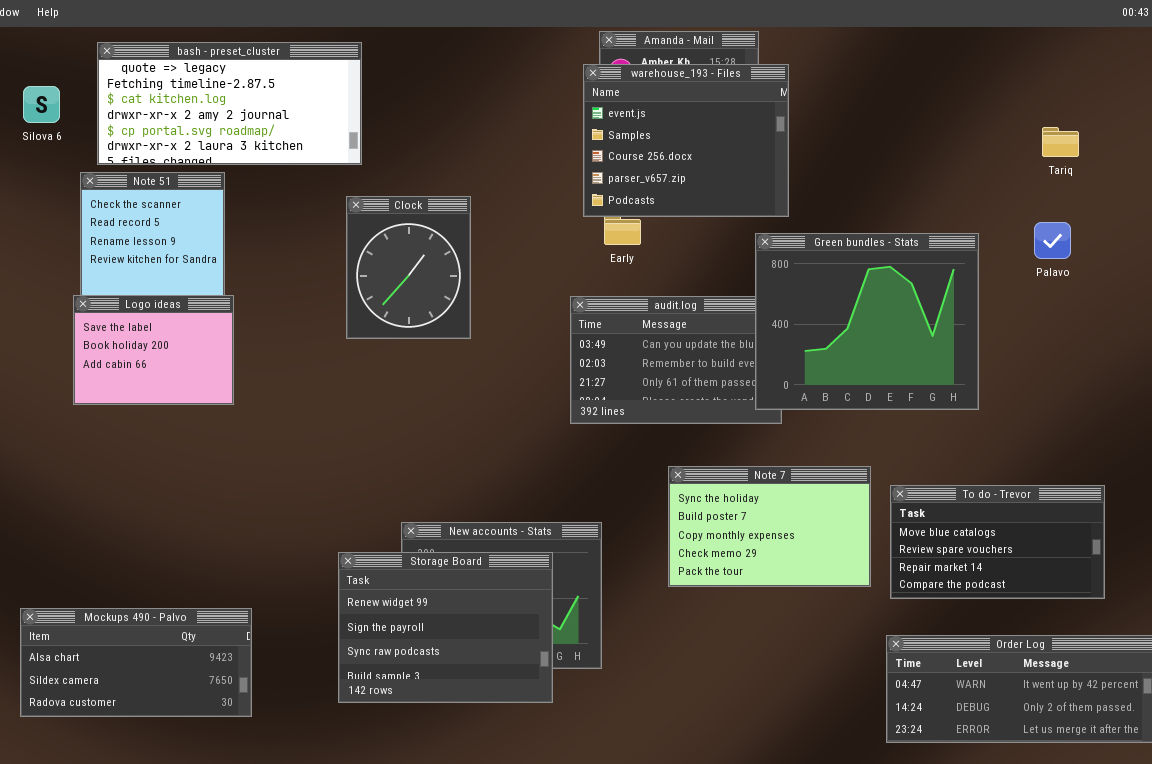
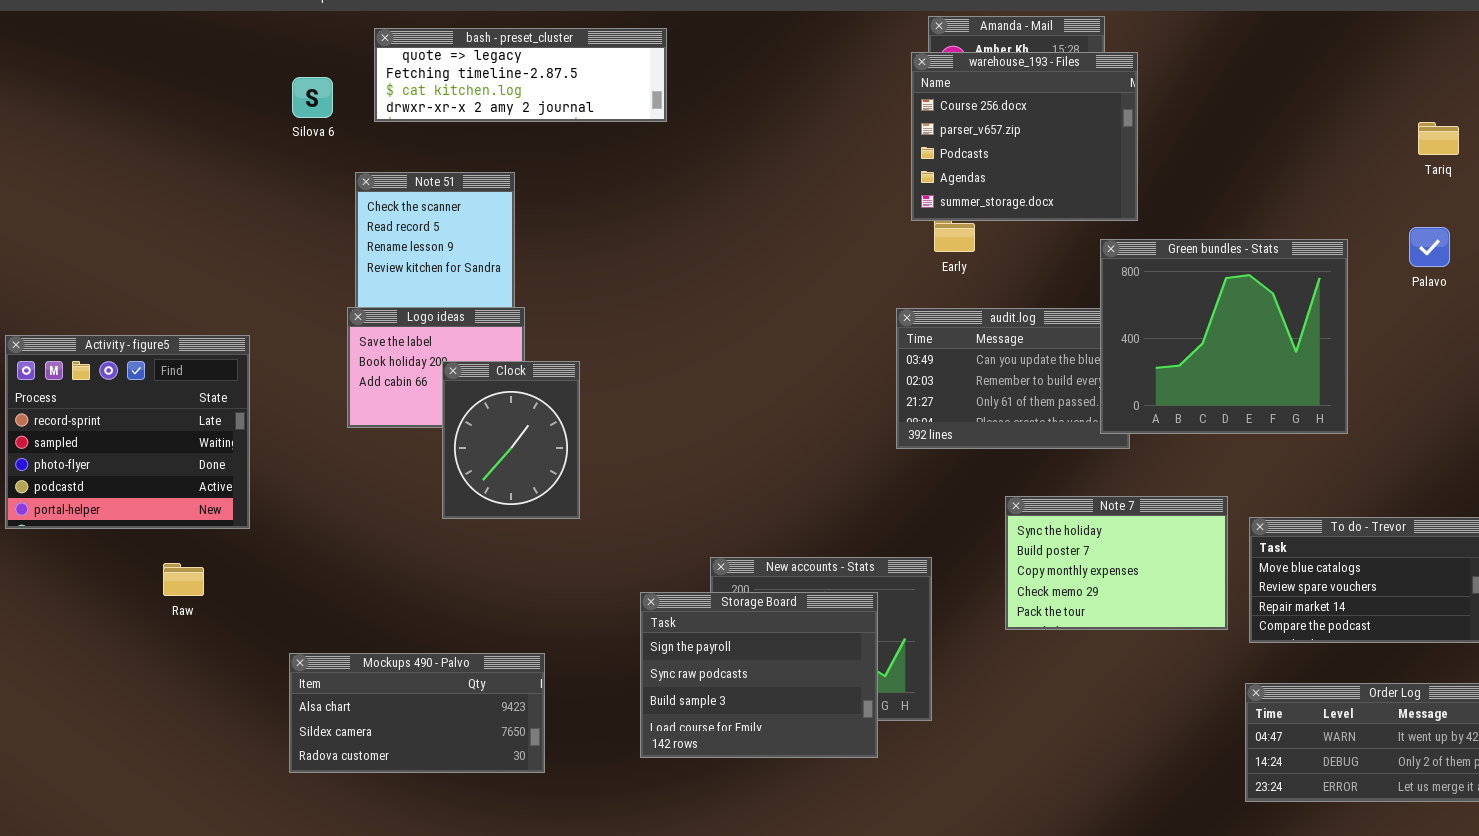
bash - preset_cluster: [97,42,362,165] -> [374,28,667,122], resized
warehouse_193 - Files: [583,64,789,217] -> [911,52,1138,221], scrolled down 2 rows
Clock: [346,196,471,339] -> [442,361,580,519], moved
Storage Board: [338,552,553,703] -> [640,592,878,758], scrolled down 1 row

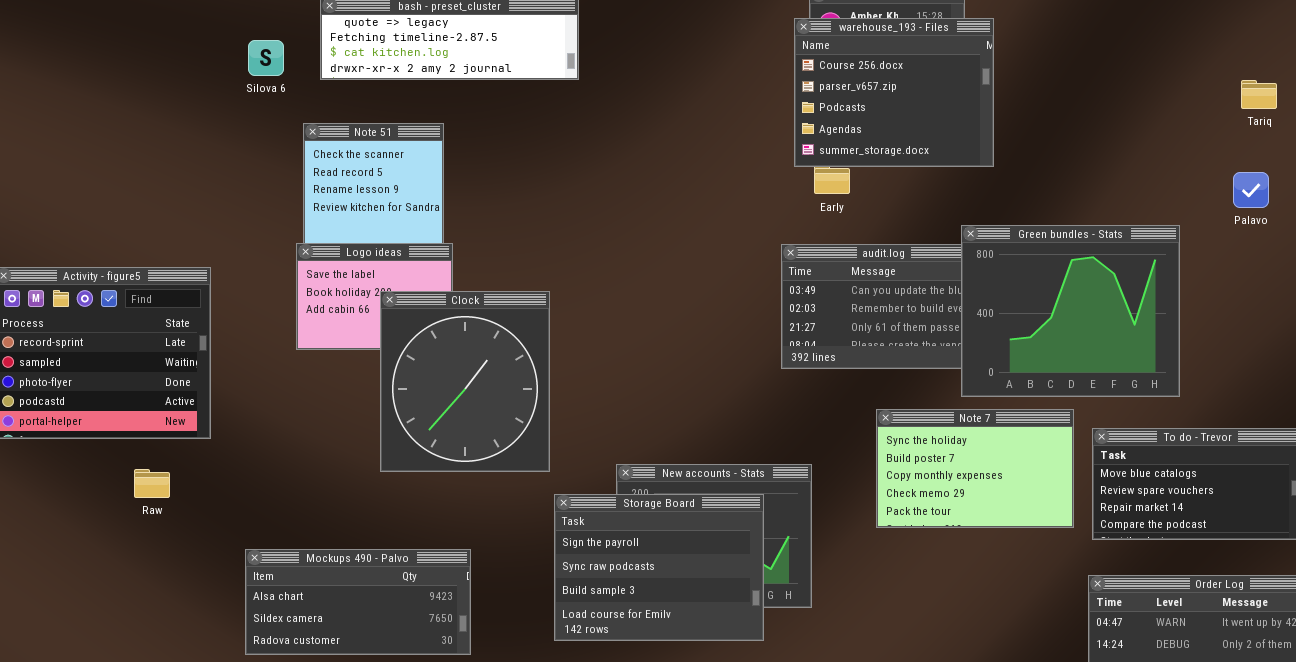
Green bundles - Stats: [1100,239,1348,434] -> [961,225,1180,397], moved
Clock: [442,361,580,519] -> [380,291,550,472], resized

